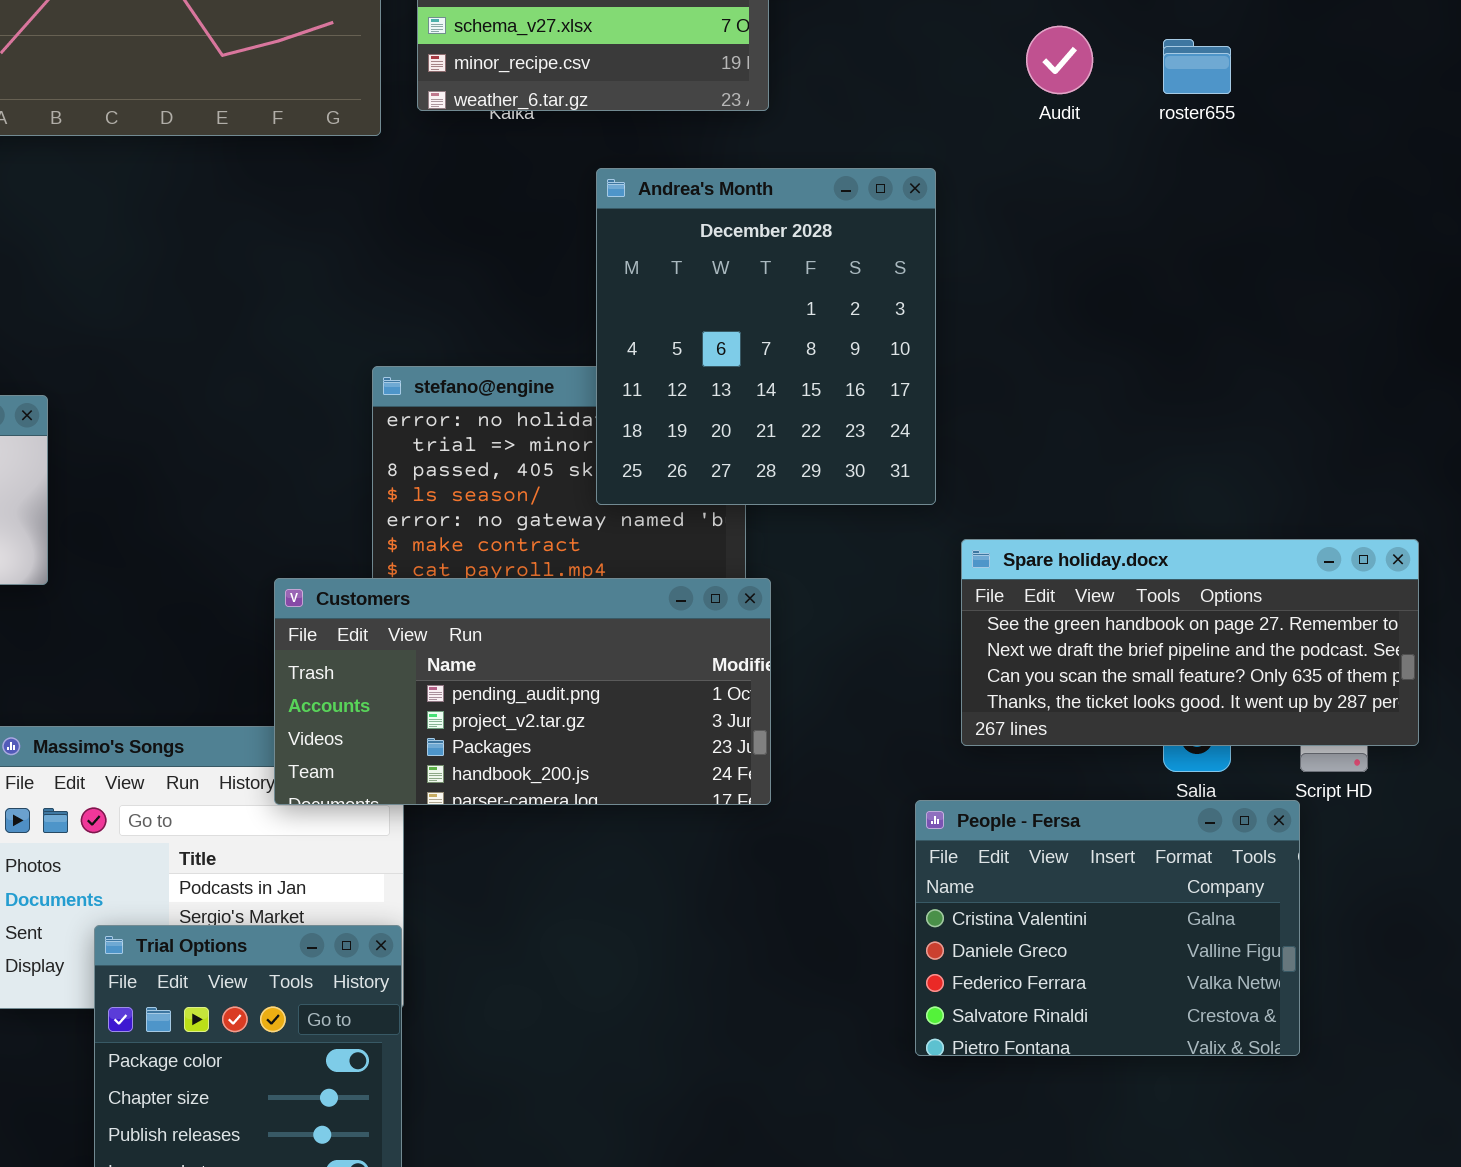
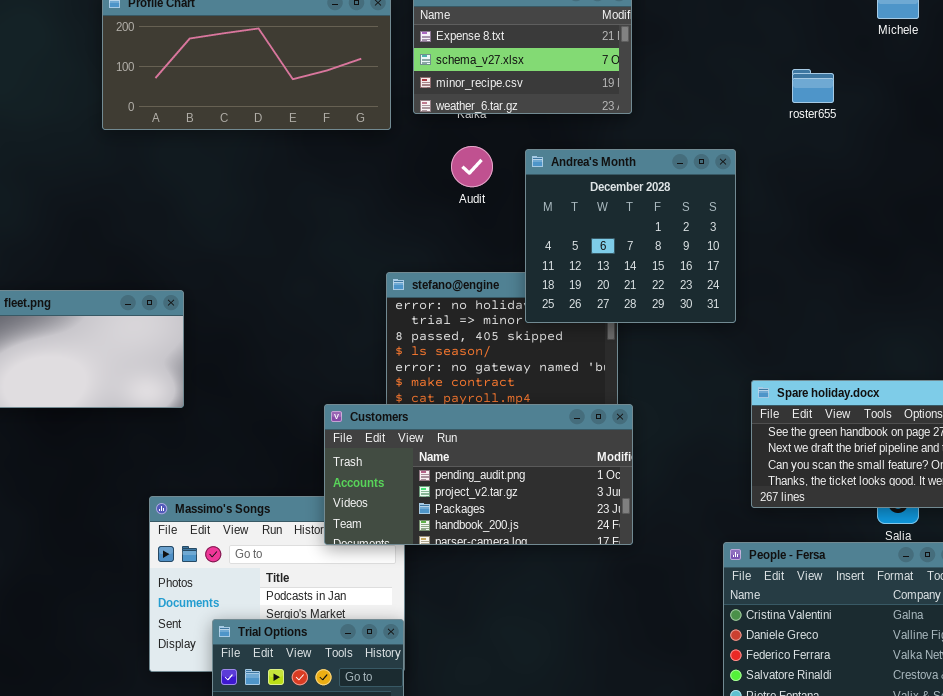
Audit: [1026,26,1093,94] -> [451,146,493,187], moved
roster655: [1163,39,1231,94] -> [792,69,834,103], moved
Andrea's Month: [596,168,936,505] -> [525,149,736,323], resized

